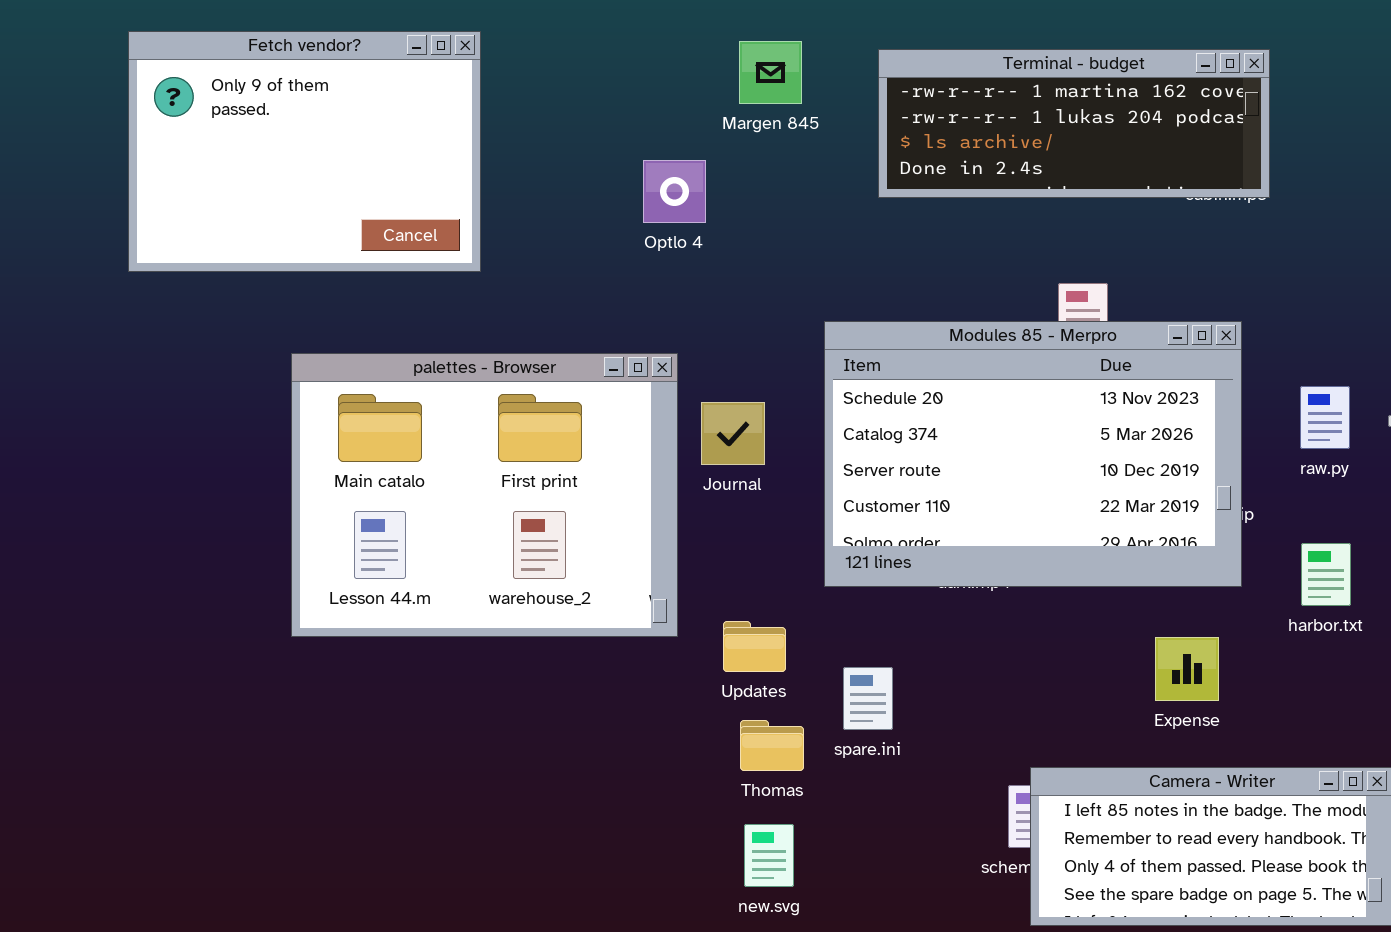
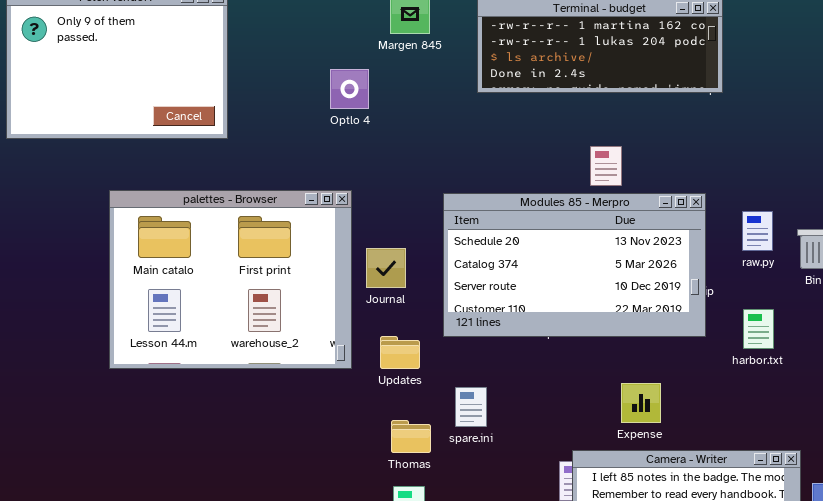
Modules 85 - Merpro: [824,321,1242,587] -> [443,193,706,337], resized
Journal: [701,402,765,465] -> [366,248,406,288], moved
Updates: [723,621,786,672] -> [380,336,420,369], moved
Expense: [1155,637,1219,701] -> [621,383,661,423], moved

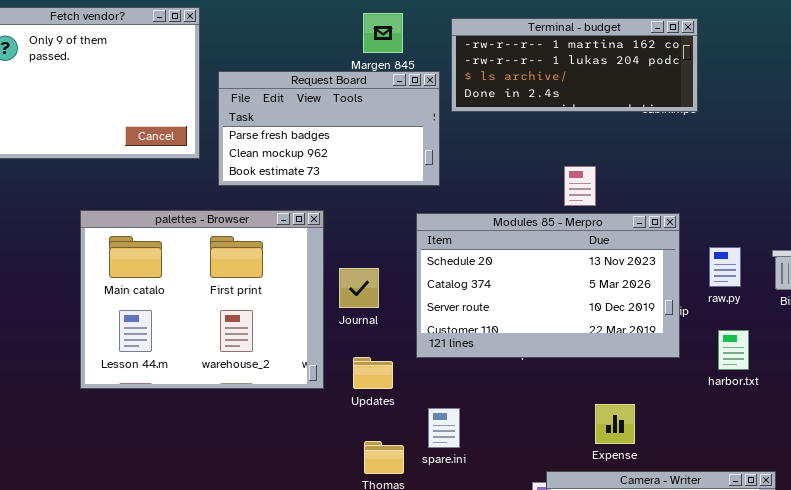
Request Board: none -> [218,71,440,186], opened
raw.py: [742,211,773,251] -> [709,247,741,287], moved

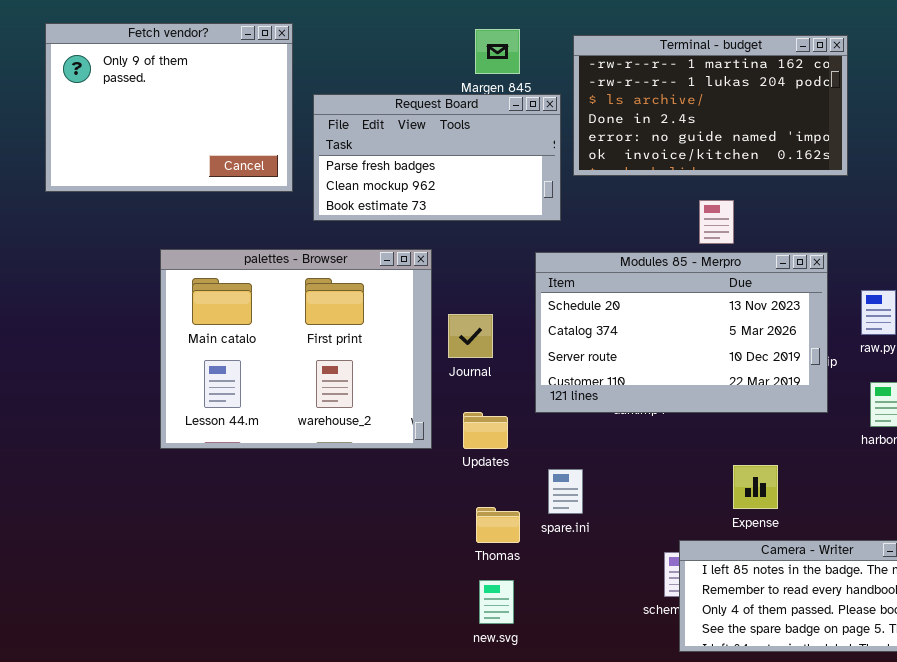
Terminal - budget: [451,18,698,112] -> [573,35,848,176], resized

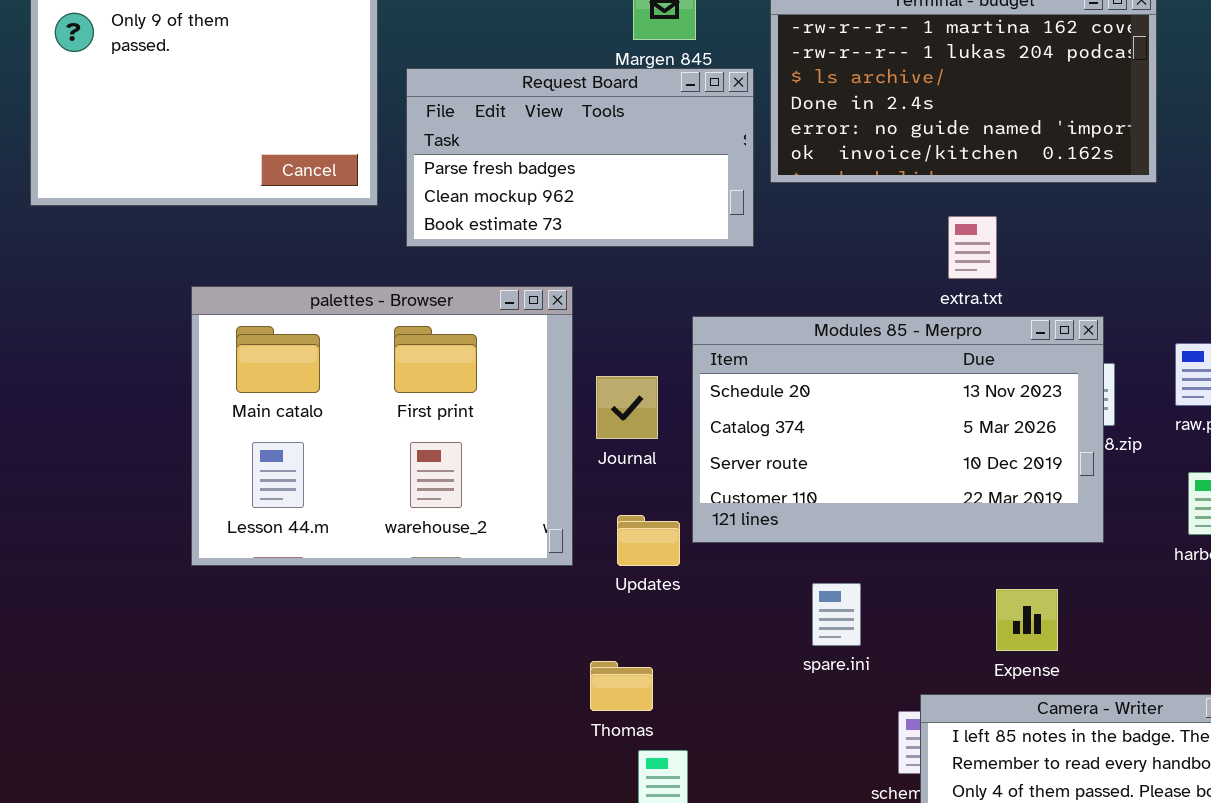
Modules 85 - Merpro: [535,252,828,413] -> [692,316,1104,543], moved
spare.ini: [548,469,583,514] -> [812,583,861,646], moved
Thomas: [476,507,520,543] -> [590,661,653,711], moved

